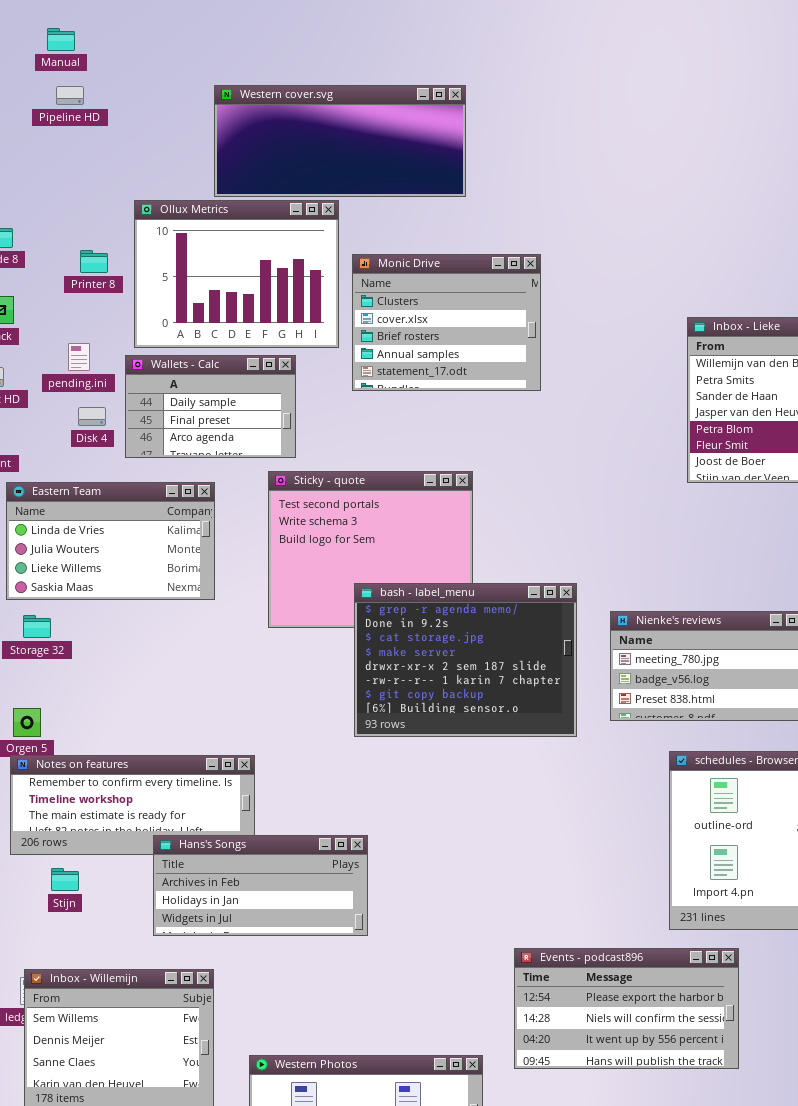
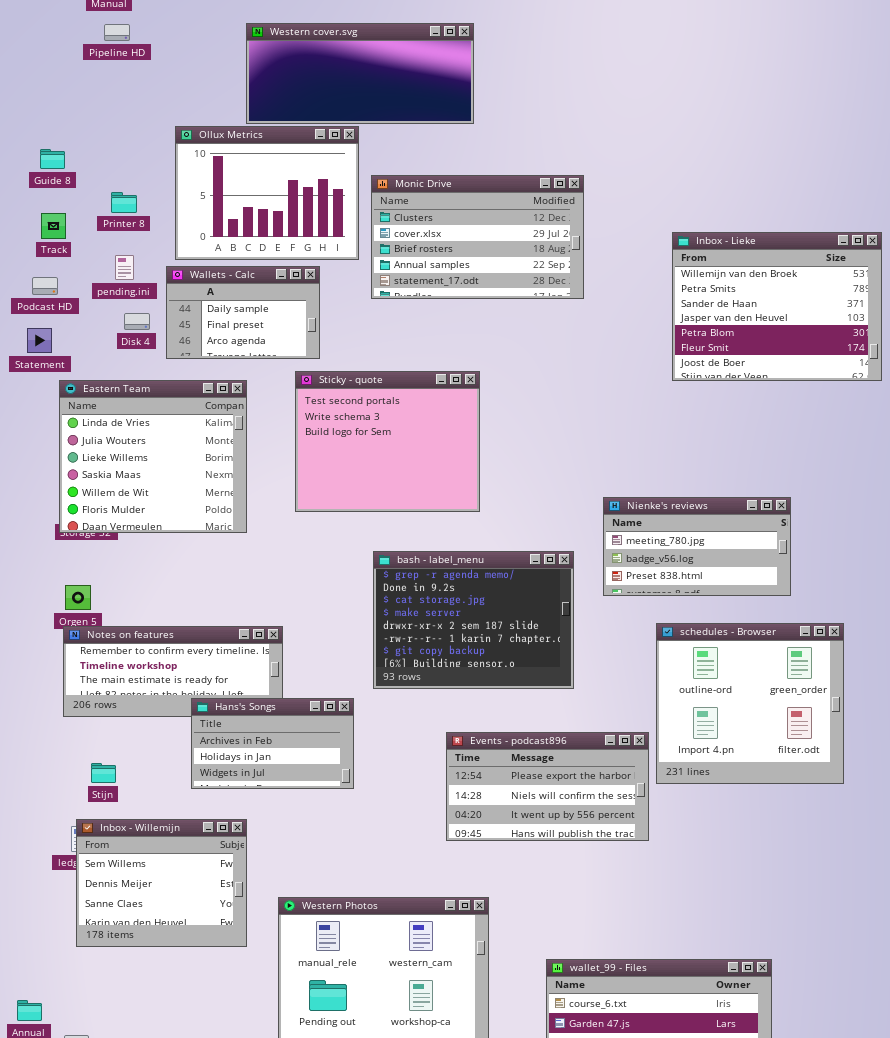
Printer 8: [80,250,108,273] -> [111,192,137,213], moved
Monic Drive: [352,254,541,391] -> [371,175,584,299], resized
Eastern Team: [6,482,215,600] -> [59,380,247,533], resized
bash - label_menu: [354,583,577,737] -> [373,551,574,689], moved
Hans's Songs: [153,835,368,936] -> [191,698,354,789], resized
Stijn: [51,868,79,891] -> [91,763,116,783], moved
Events - podcast896: [514,948,739,1069] -> [446,732,649,841], moved

